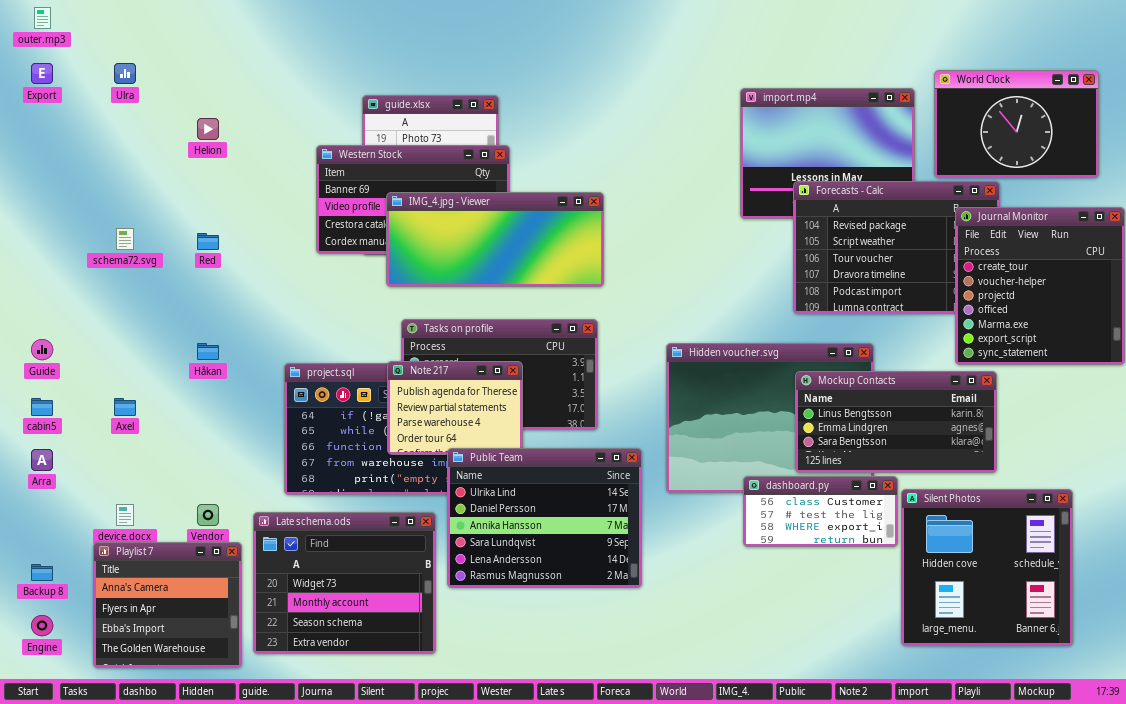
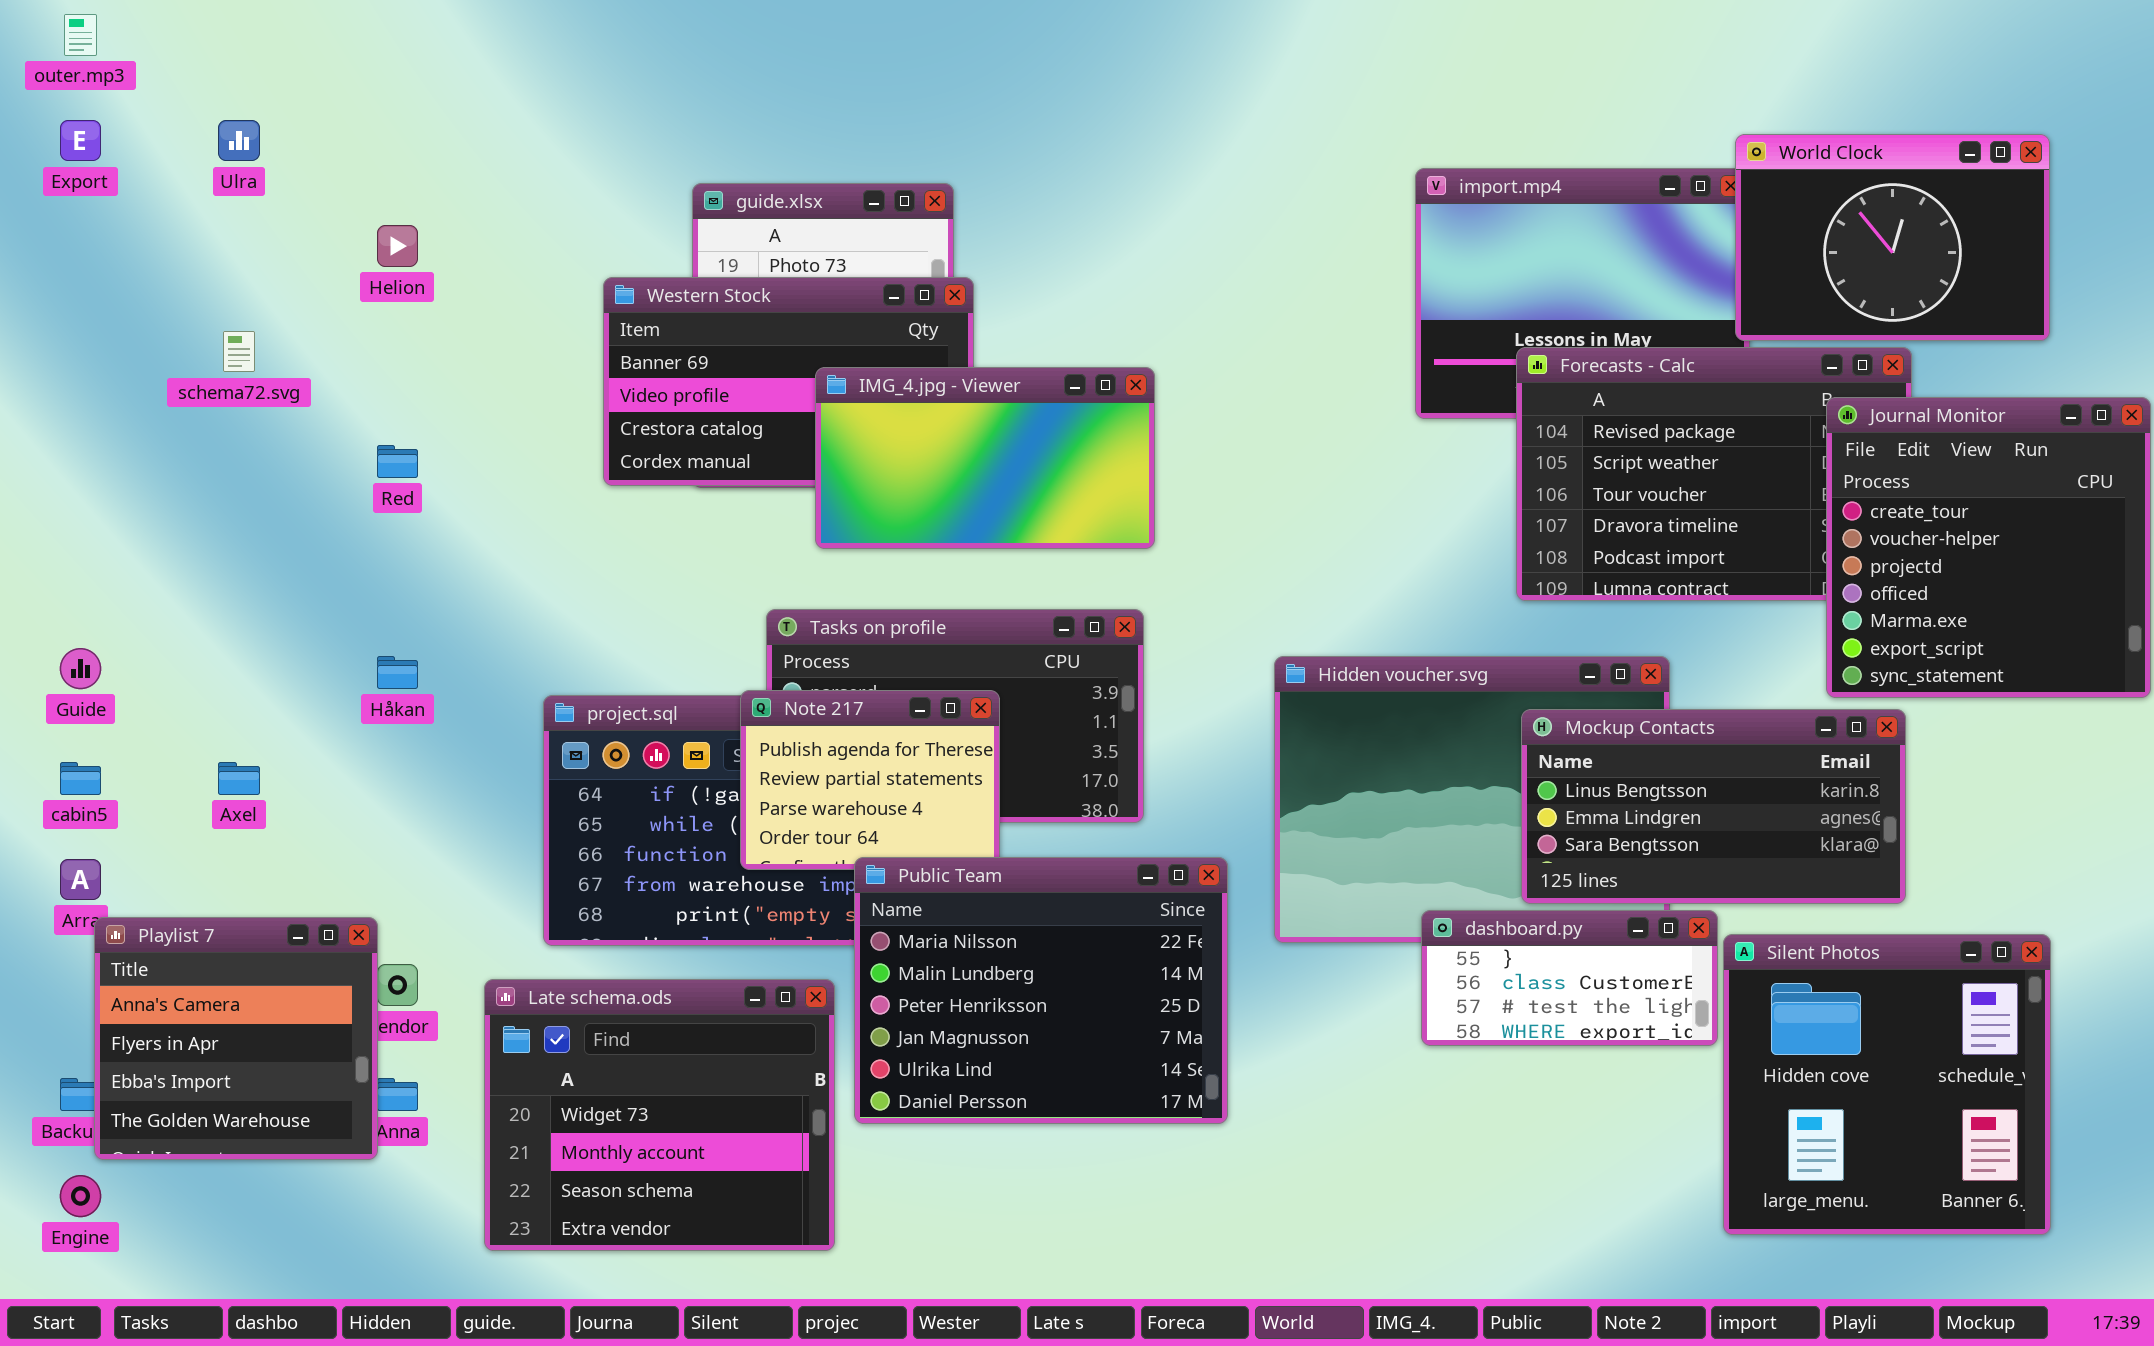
World Clock: [934,70,1099,178] -> [1735,134,2050,341], moved
IMG_4.jpg - Viewer: [386,192,604,287] -> [815,367,1155,549], resized
schema72.svg: [116,228,134,250] -> [223,331,255,372], moved
Public Team: [447,448,642,588] -> [854,857,1228,1124], scrolled up 4 rows
dashboard.py: [743,476,898,547] -> [1421,910,1718,1046], scrolled up 1 row
Playlist 7: [93,542,242,668] -> [94,917,378,1160], moved

